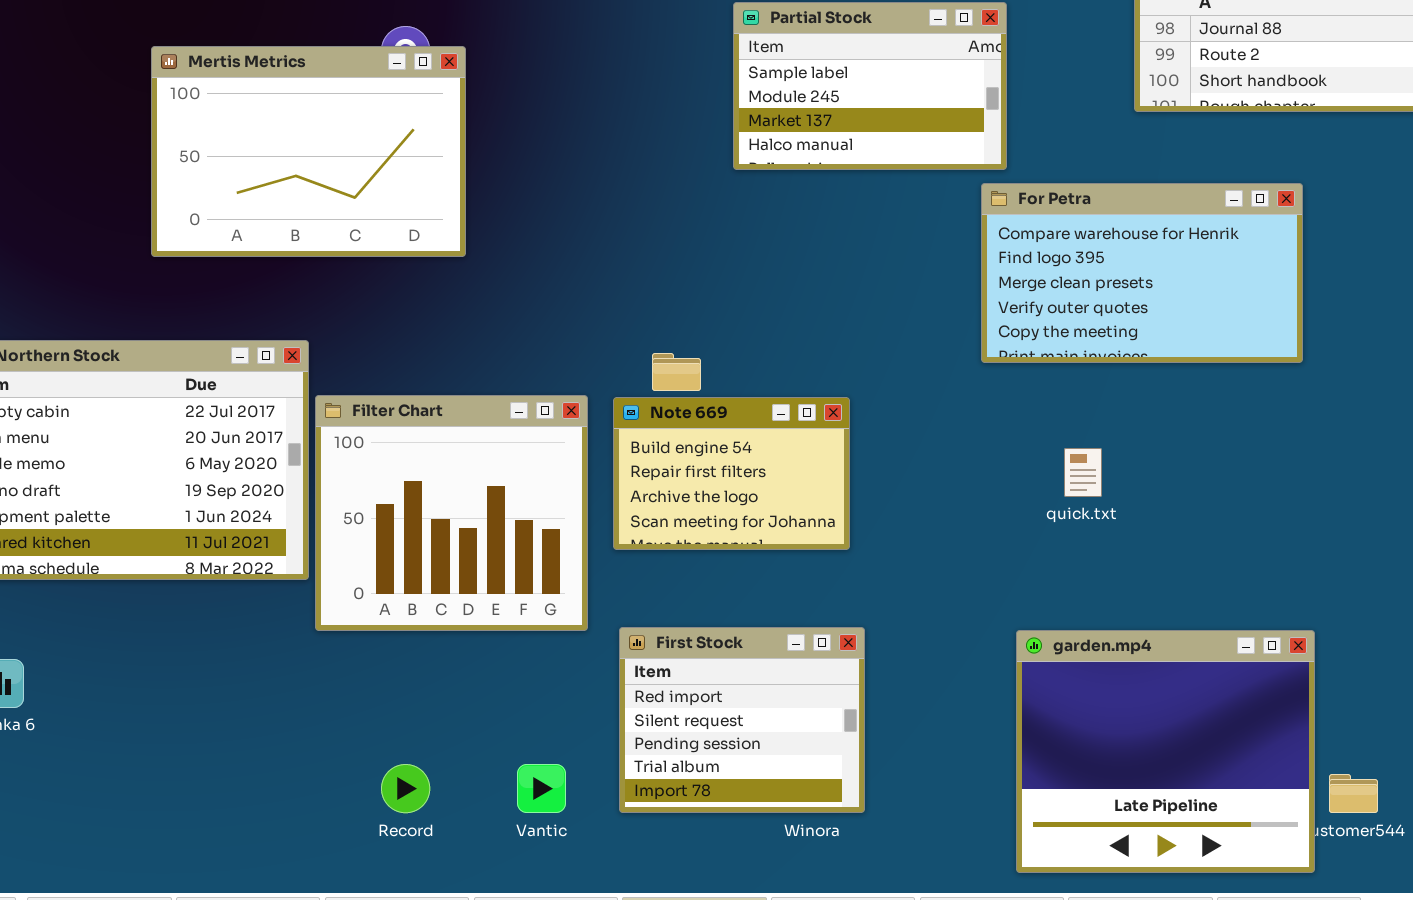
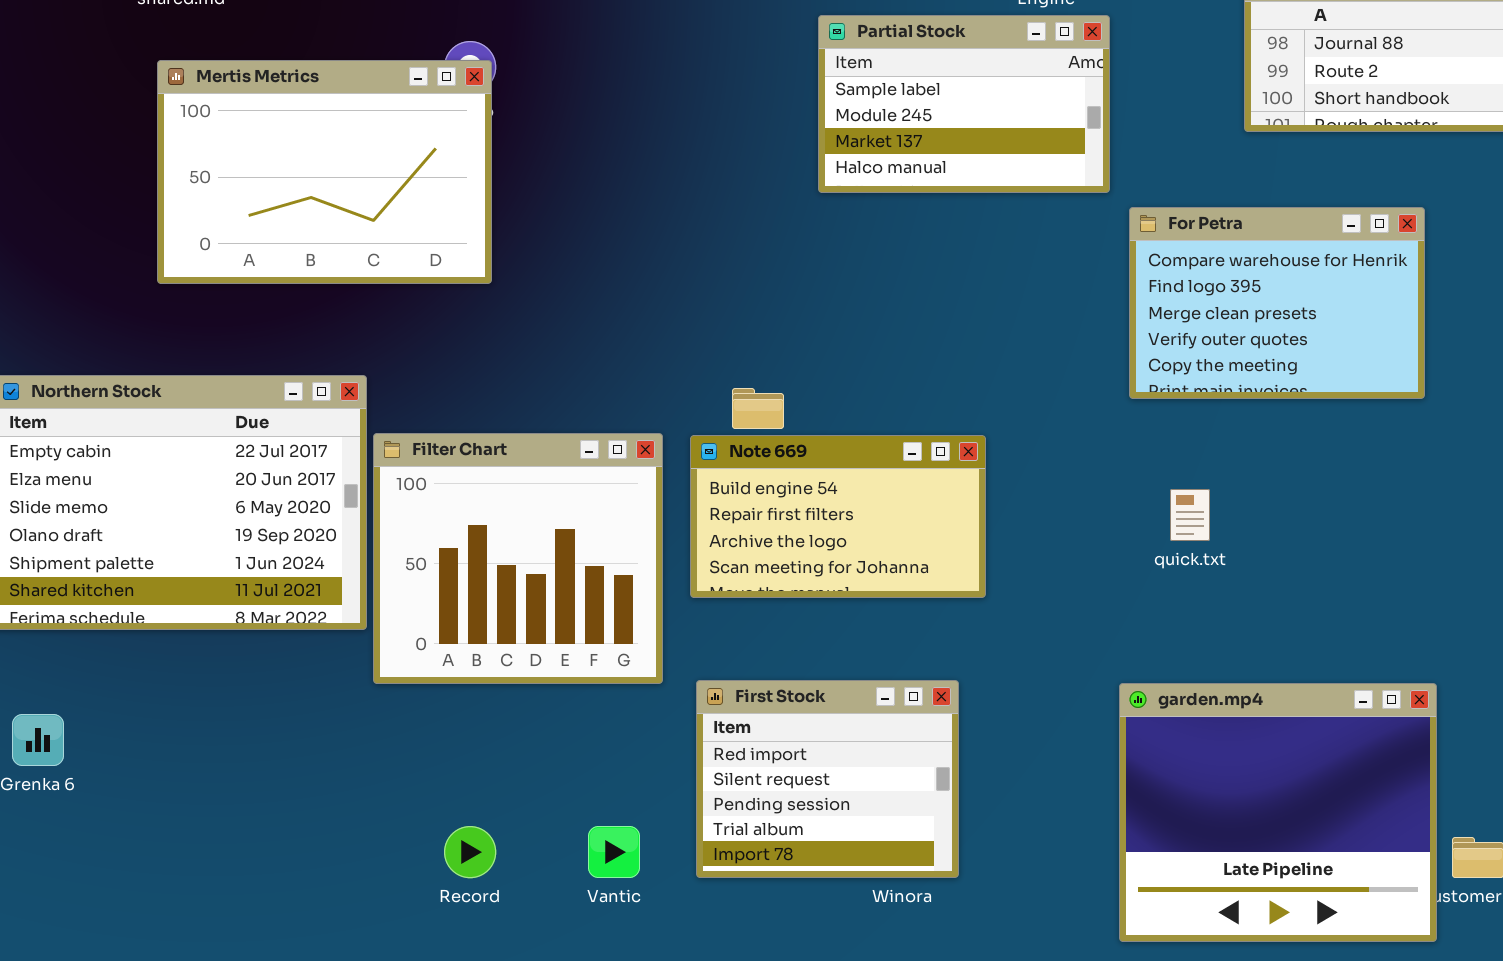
Mertis Metrics: [151,46,466,257] -> [157,60,492,284], moved
For Petra: [981,183,1303,363] -> [1129,207,1425,399], resized
Note 669: [613,397,850,550] -> [690,435,986,598], resized

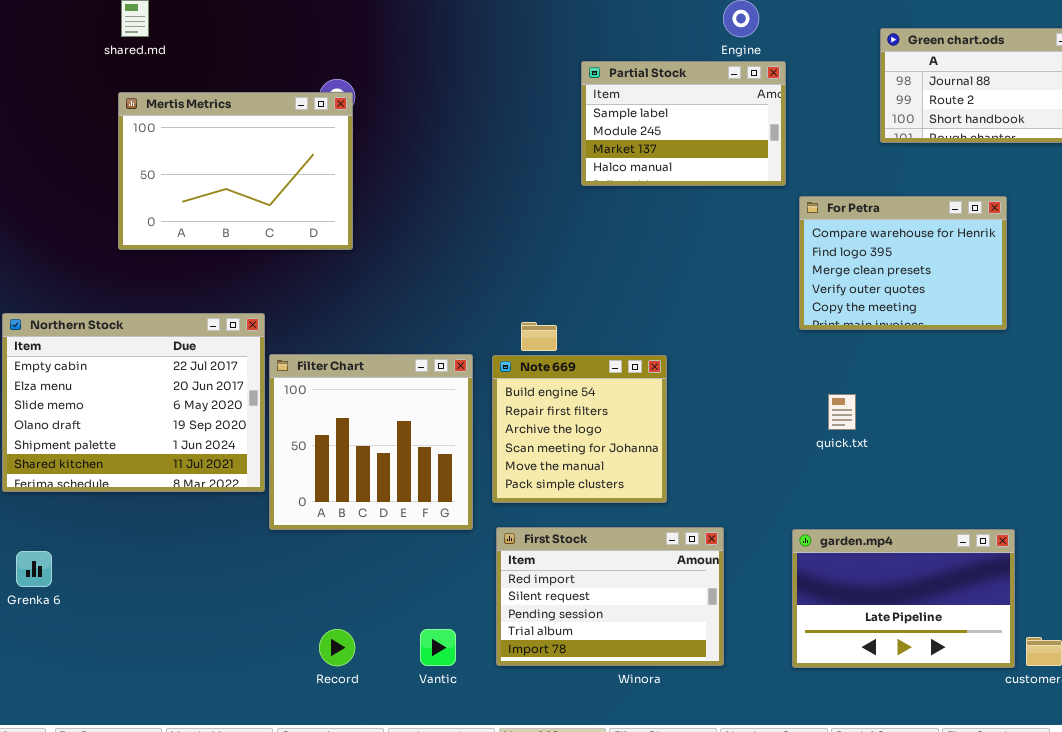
Note 669: [690,435,986,598] -> [492,355,667,503], resized
First Stock: [696,680,959,878] -> [496,527,724,666], resized
garden.mp4: [1119,683,1437,942] -> [792,529,1015,668], resized

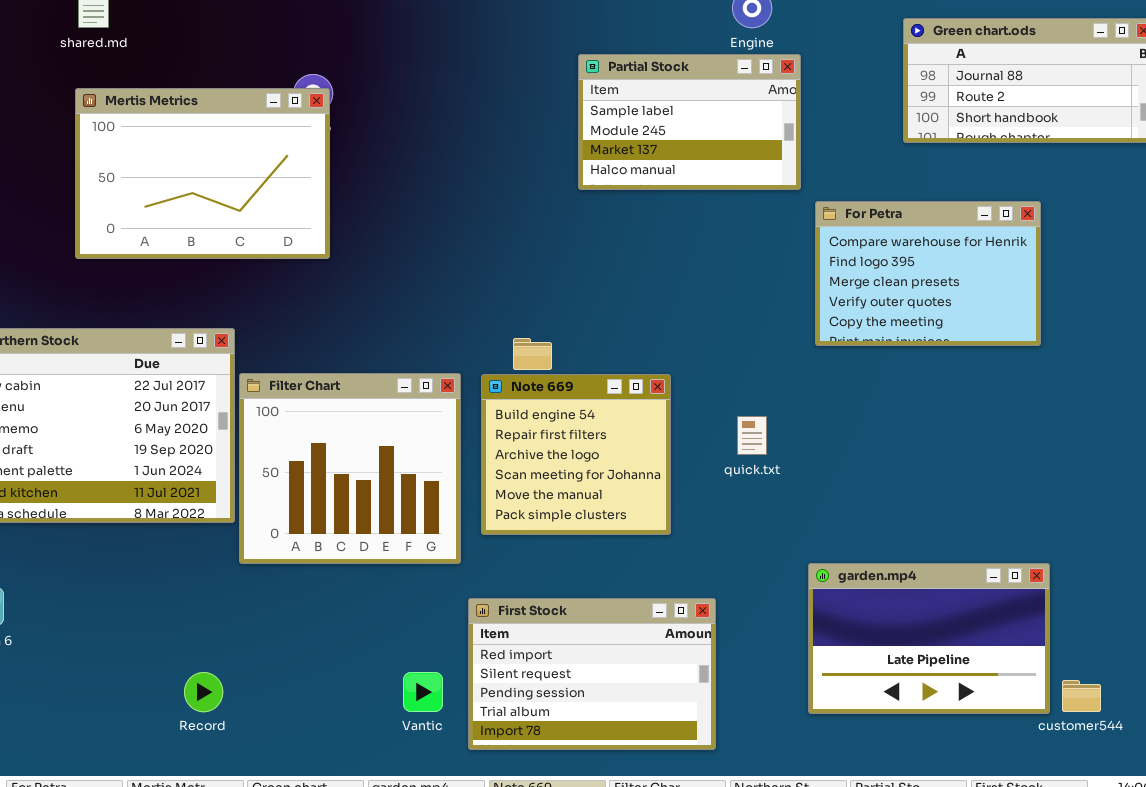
quick.txt: [828,394,856,430] -> [737,416,767,455], moved
First Stock: [496,527,724,666] -> [468,598,716,750], moved
Record: [319,629,355,666] -> [184,672,223,712], moved

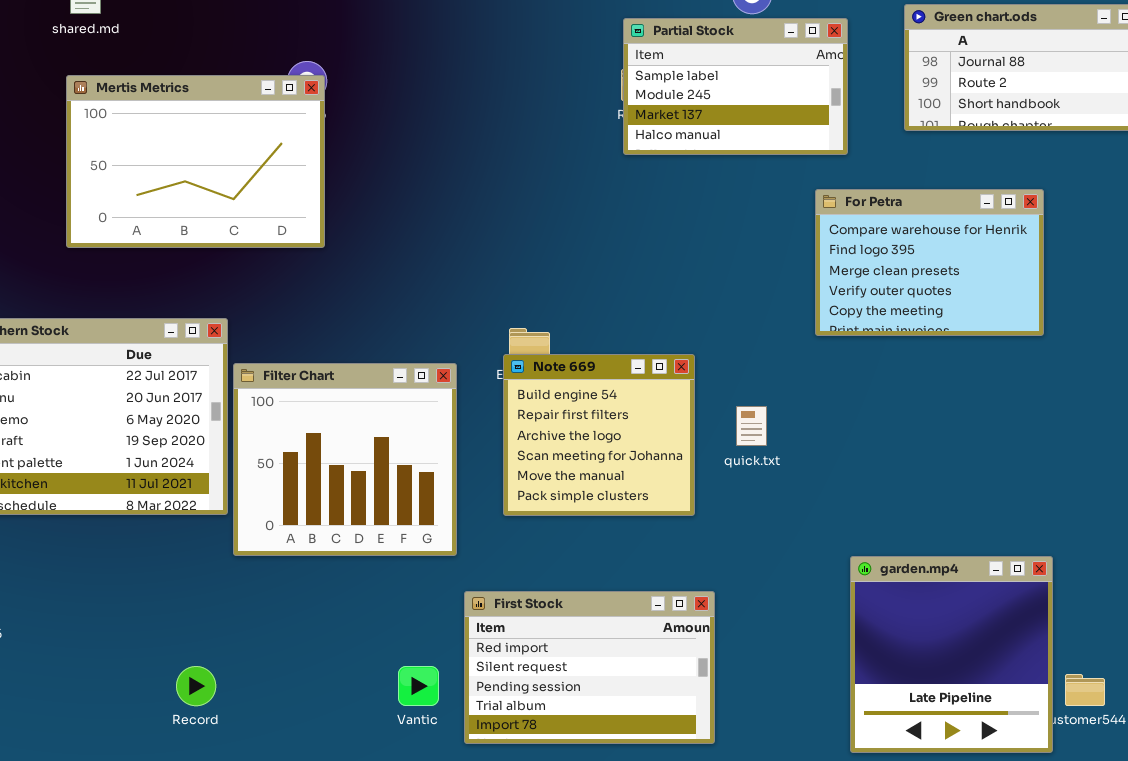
Partial Stock: [578,54,801,190] -> [623,18,848,155], moved
Note 669: [481,374,671,535] -> [503,354,695,516], moved
garden.mp4: [808,563,1050,714] -> [850,556,1053,753], resized

